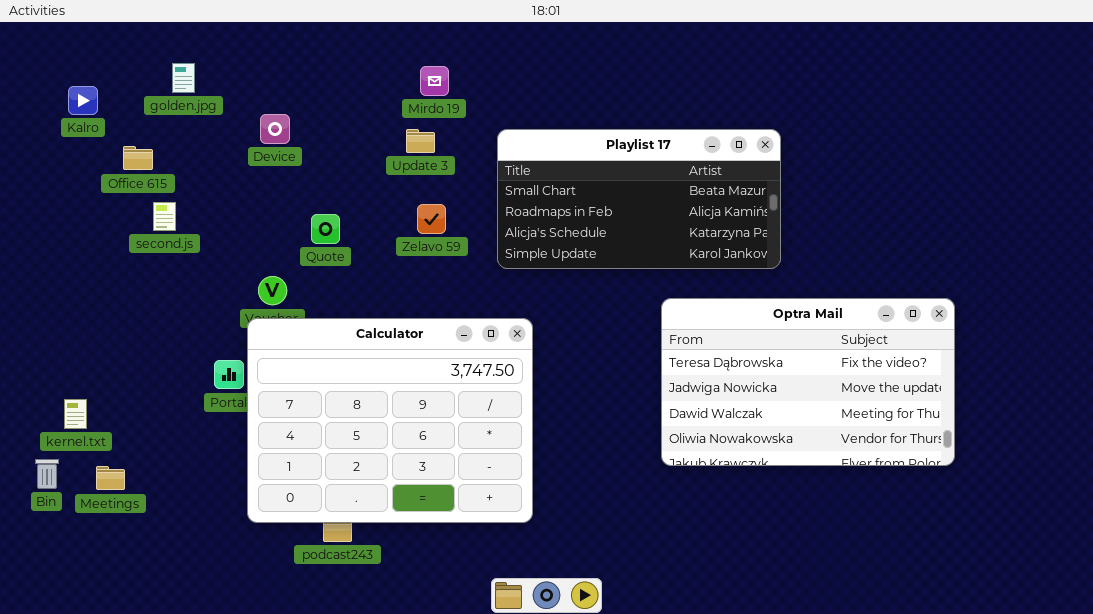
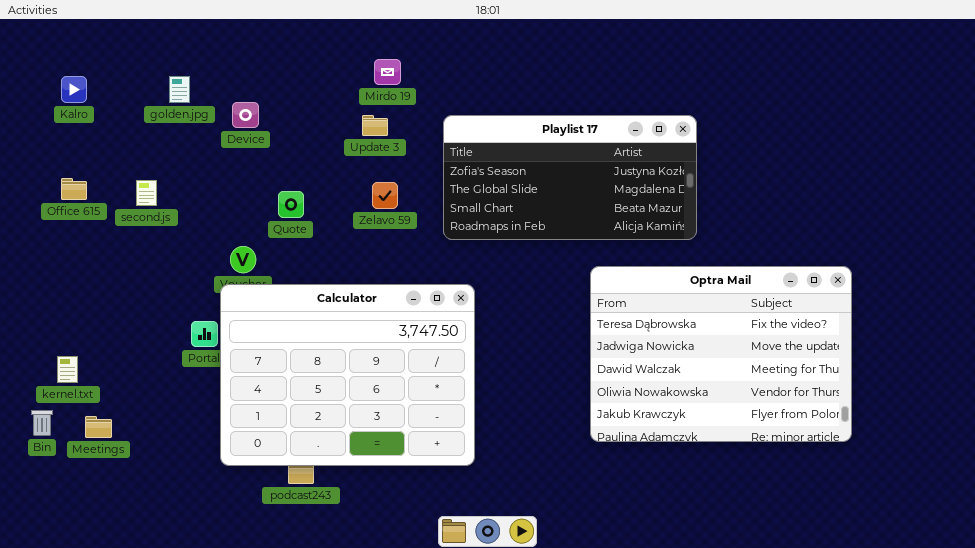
golden.jpg: [172,63,195,93] -> [169,76,190,103], moved
Playlist 17: [497,129,781,269] -> [443,115,697,240], scrolled up 2 rows
Office 615: [123,146,153,170] -> [61,178,87,200], moved
Optra Mail: [661,298,955,466] -> [590,266,852,442], resized

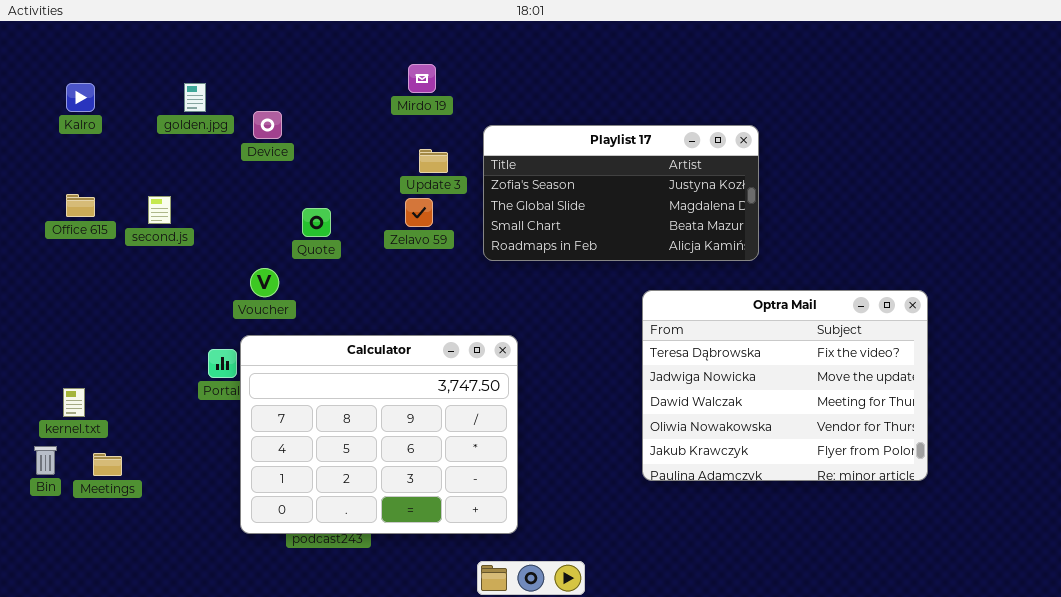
Update 3: [362,115,388,136] -> [419,149,448,173], moved
Calculator: [220,284,475,466] -> [240,335,518,534], moved

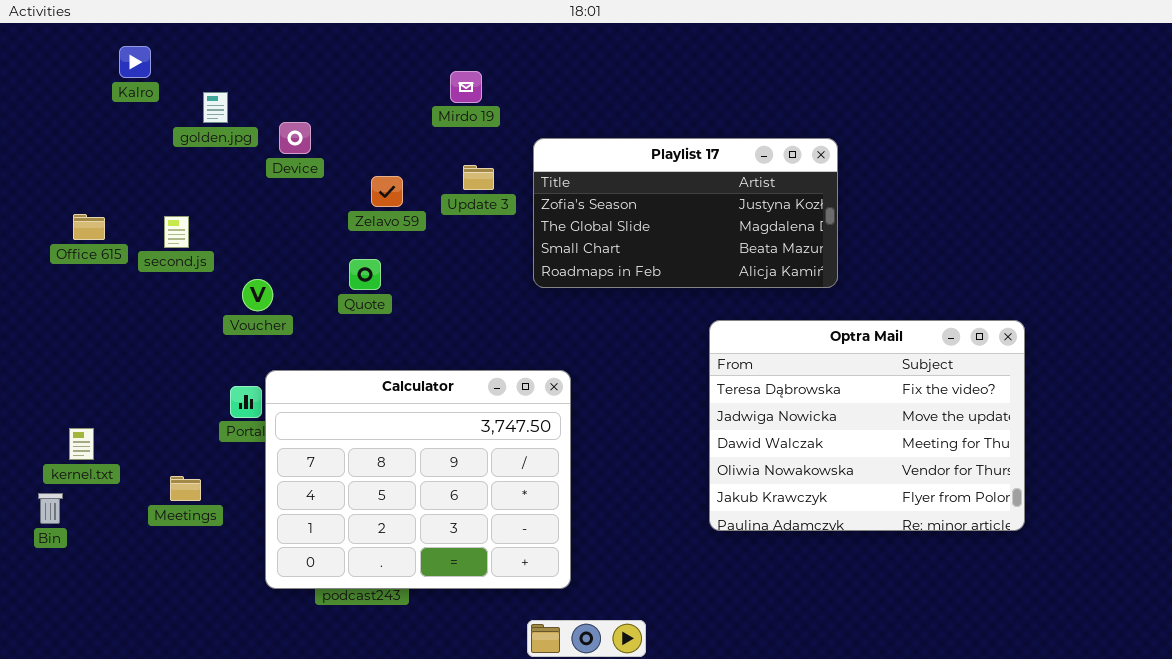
Kalro: [66,83,95,112] -> [119,46,151,78], moved
Zelavo 59: [405,198,433,227] -> [371,176,403,207], moved
Quote: [302,208,331,237] -> [349,259,381,290], moved
Voucher: [250,268,279,297] -> [242,279,273,311], moved
Meetings: [93,453,122,476] -> [170,476,201,501], moved

